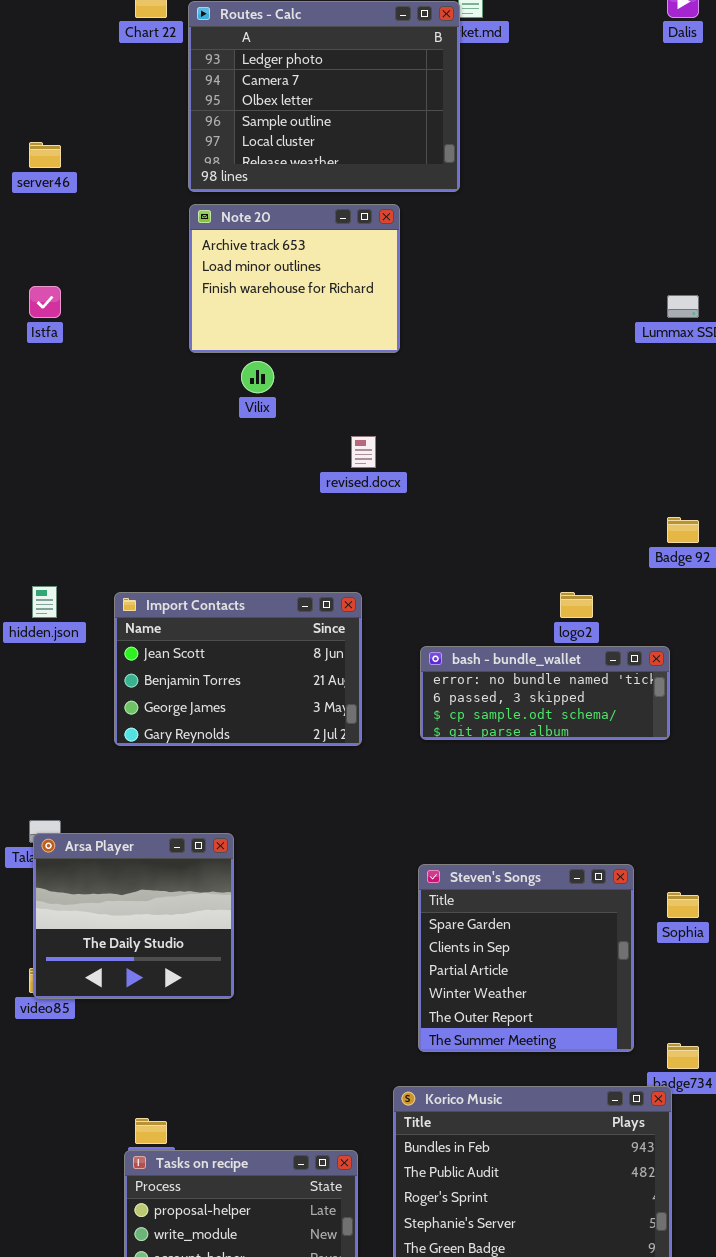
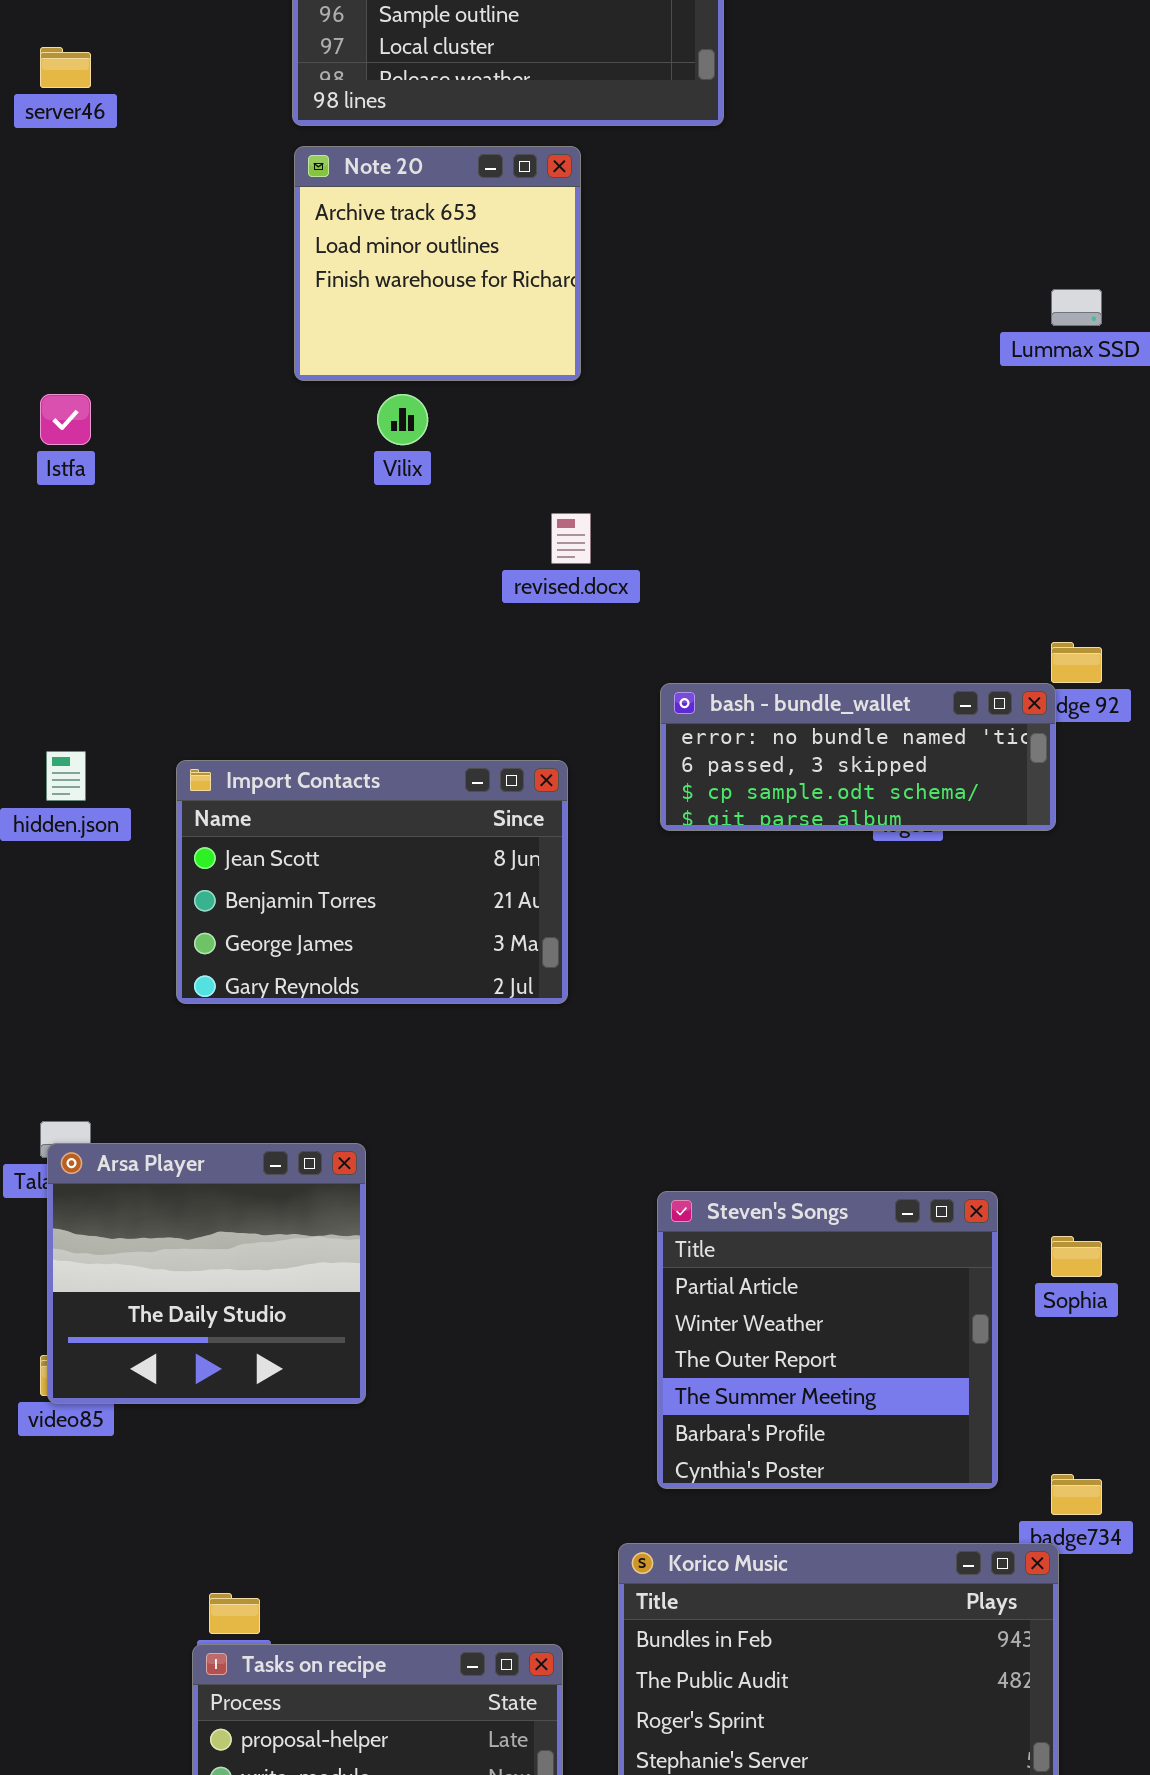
Note 20: [189,204,400,353] -> [294,146,581,381], resized
Istfa: [29,286,61,318] -> [40,394,91,445], moved
bash - bundle_wallet: [420,646,670,740] -> [660,683,1056,831], moved
Steven's Songs: [418,864,634,1052] -> [657,1191,998,1489], scrolled down 2 rows

